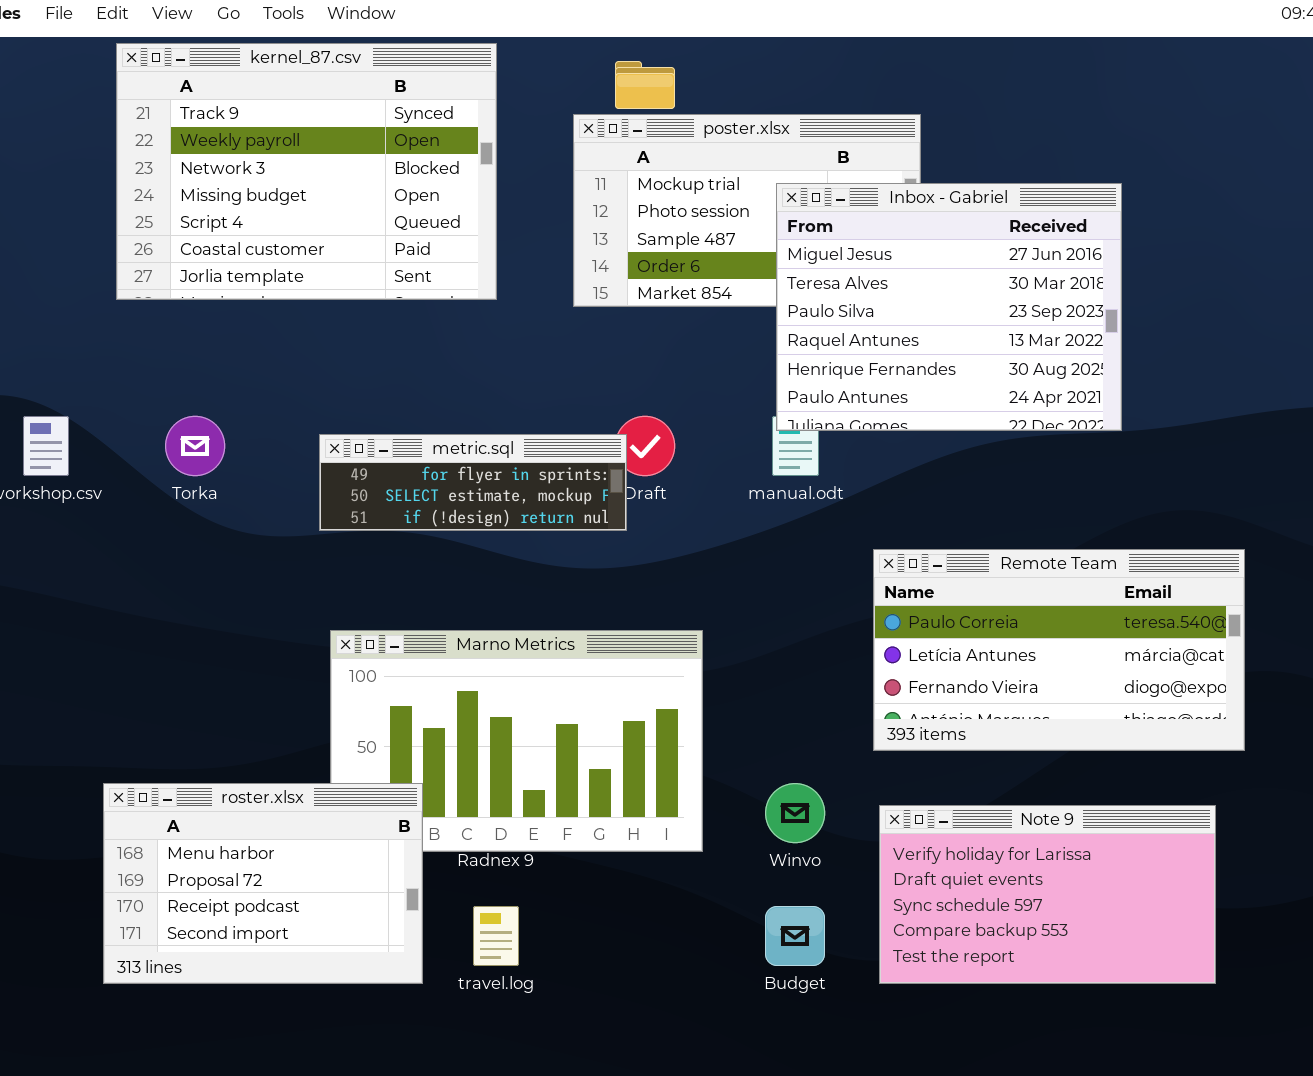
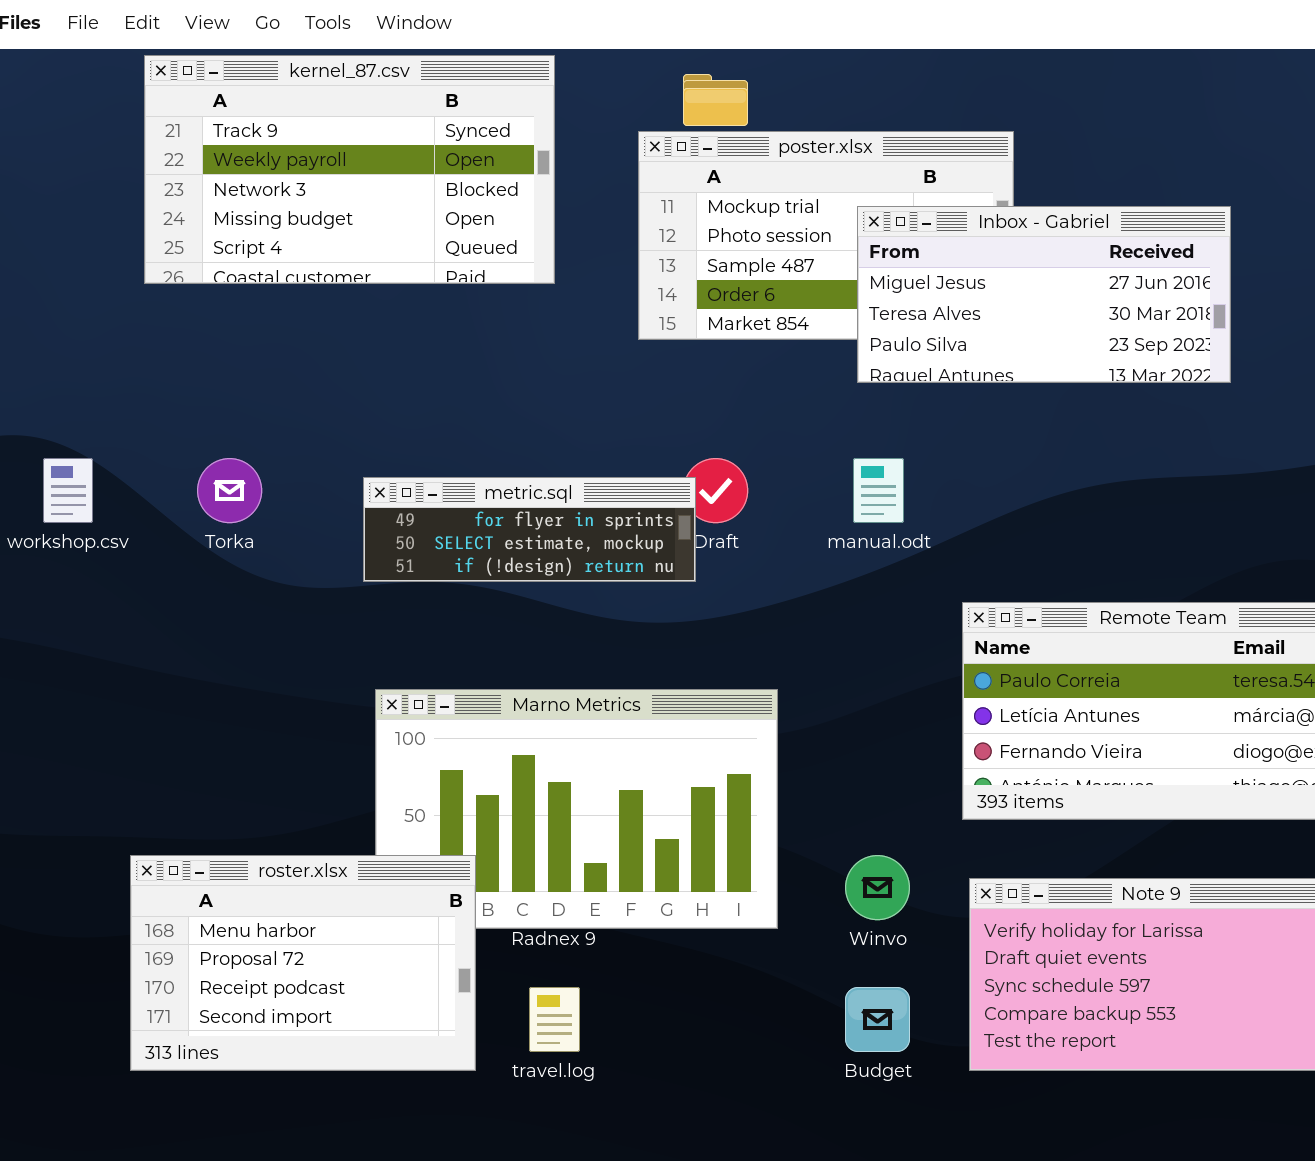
kernel_87.csv: [116,43,497,300] -> [144,55,555,284], resized
Inbox - Gabriel: [776,183,1122,431] -> [857,206,1231,383], resized

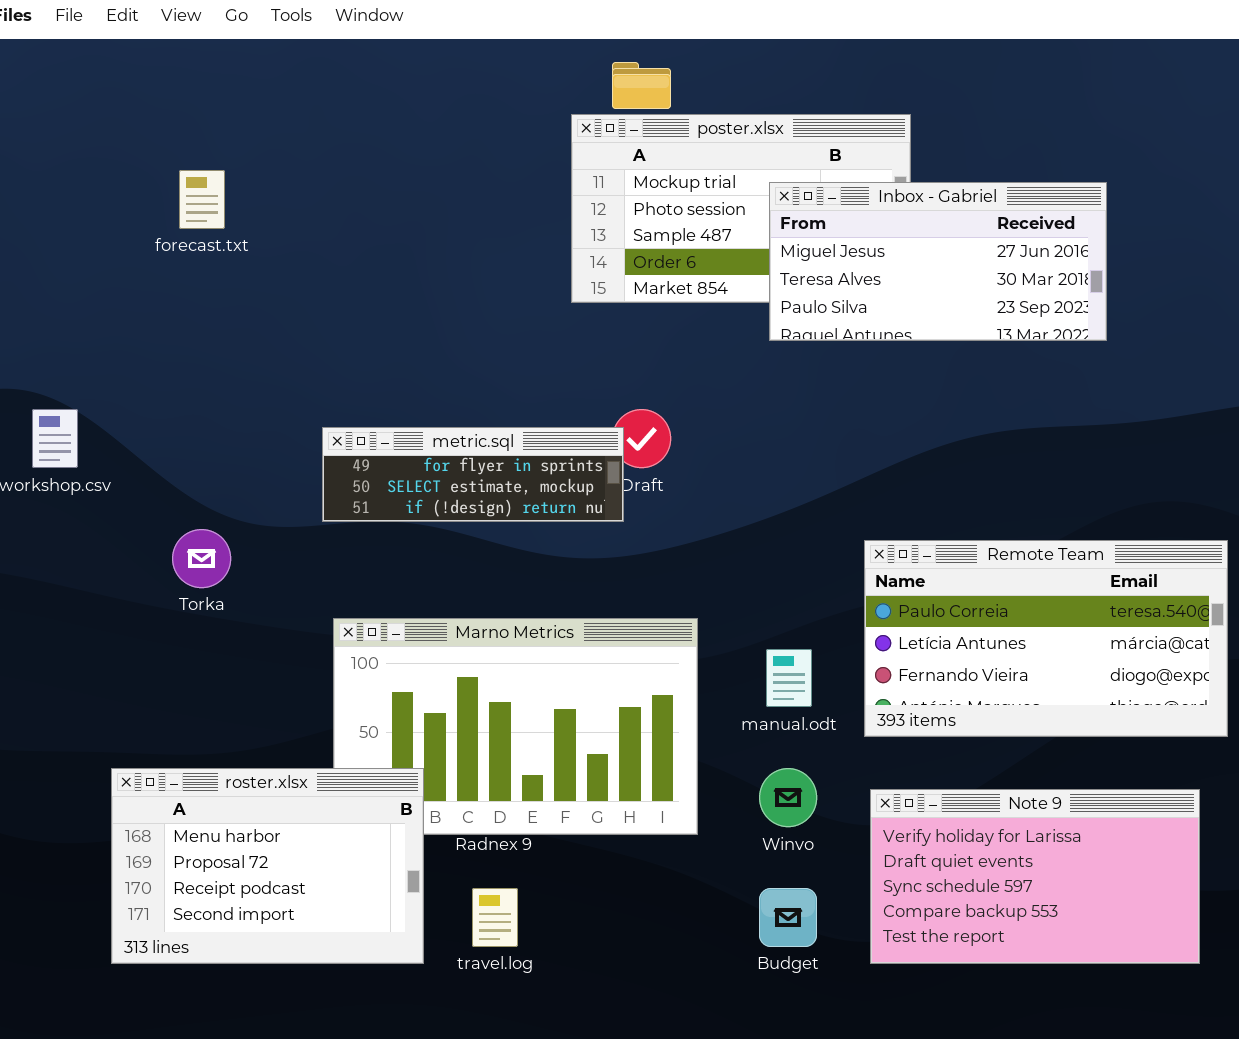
kernel_87.csv: [144,55,555,284] -> none, closed
Torka: [197,458,262,523] -> [172,529,231,588], moved
manual.odt: [853,458,904,523] -> [766,649,812,707], moved

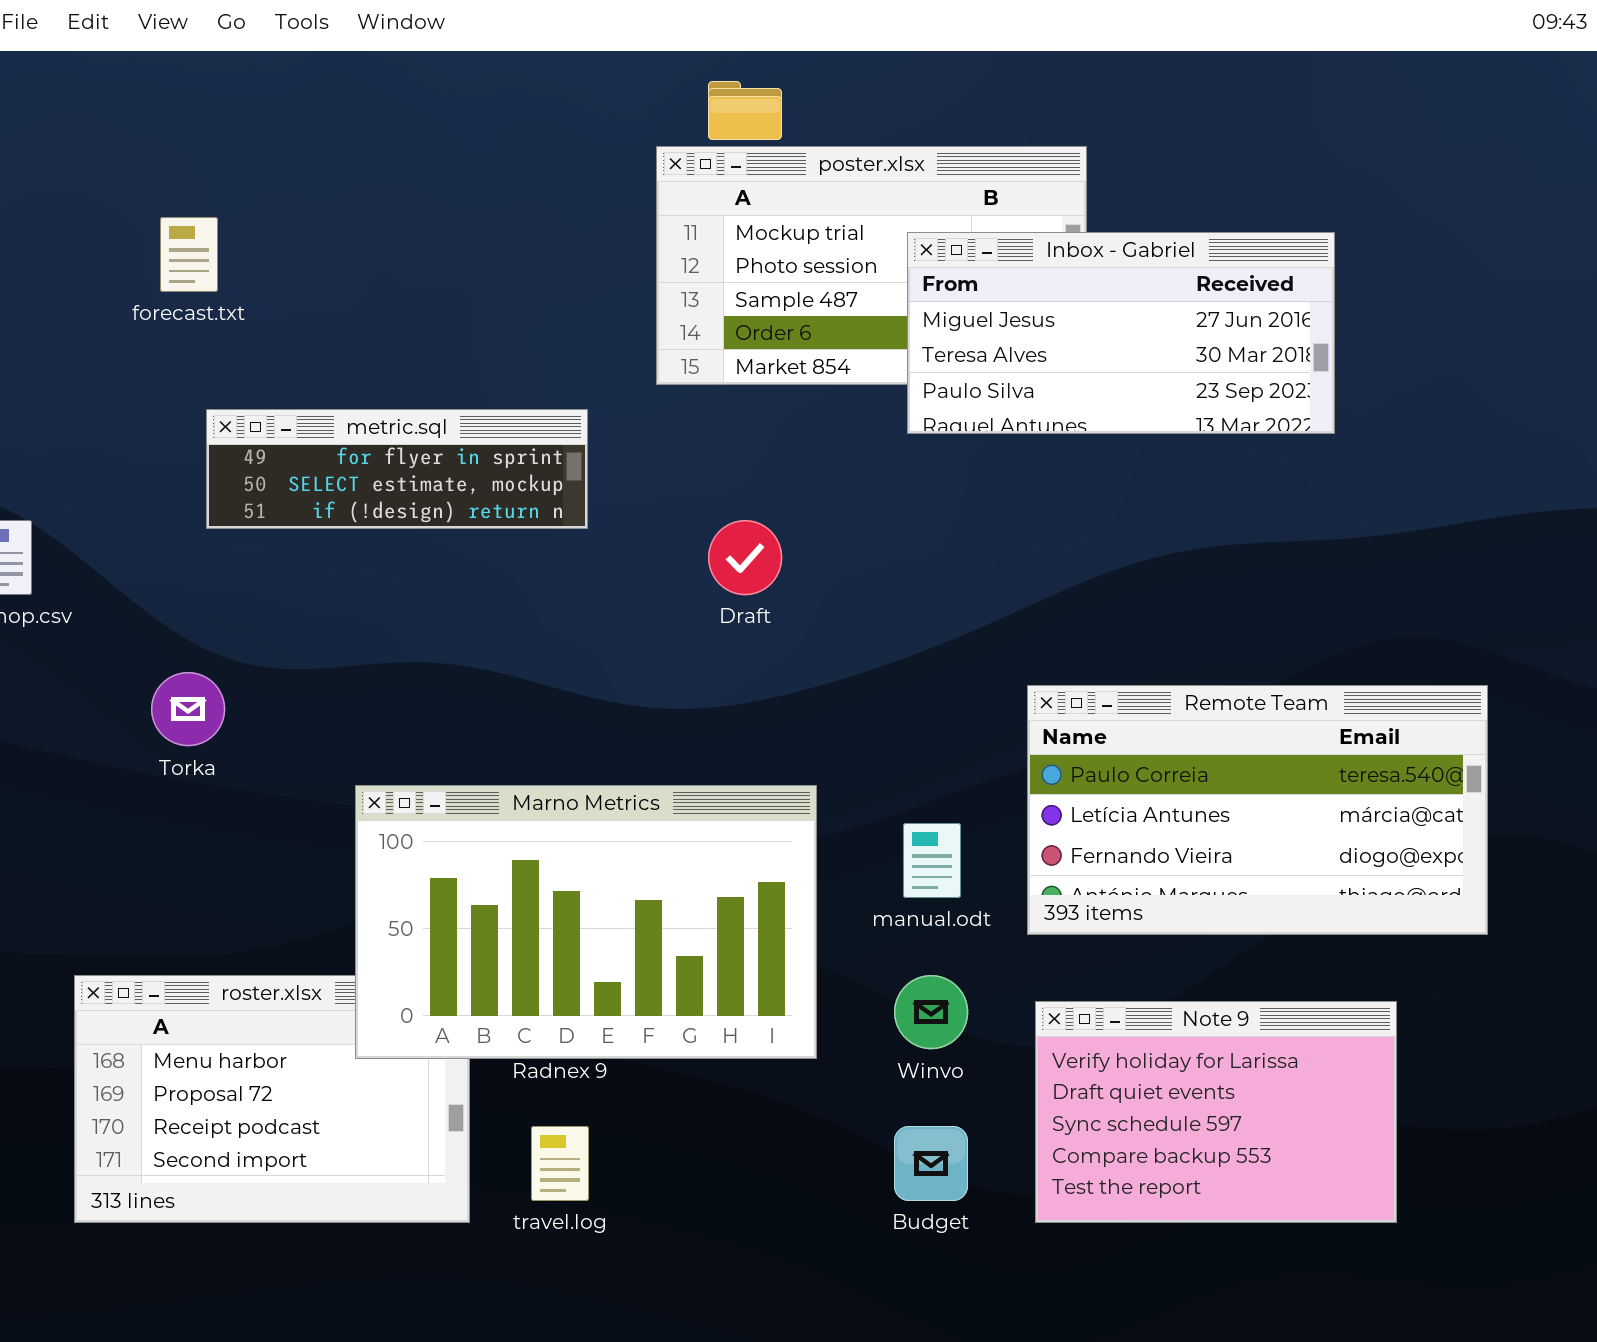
metric.sql: [322,427,624,522] -> [206,409,588,529], moved
Marno Metrics: [333,618,698,835] -> [355,785,817,1059], raised
Note 9: [870,789,1200,964] -> [1035,1001,1397,1223], resized

